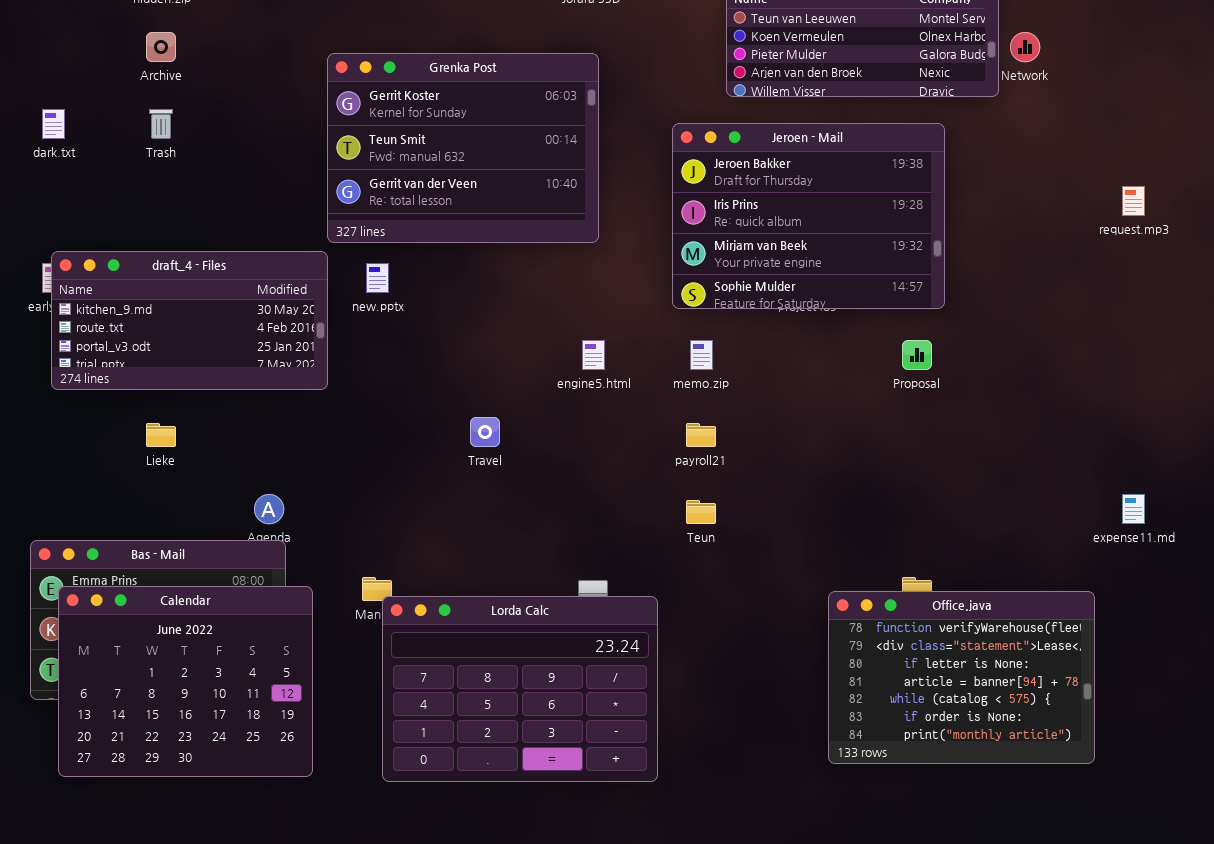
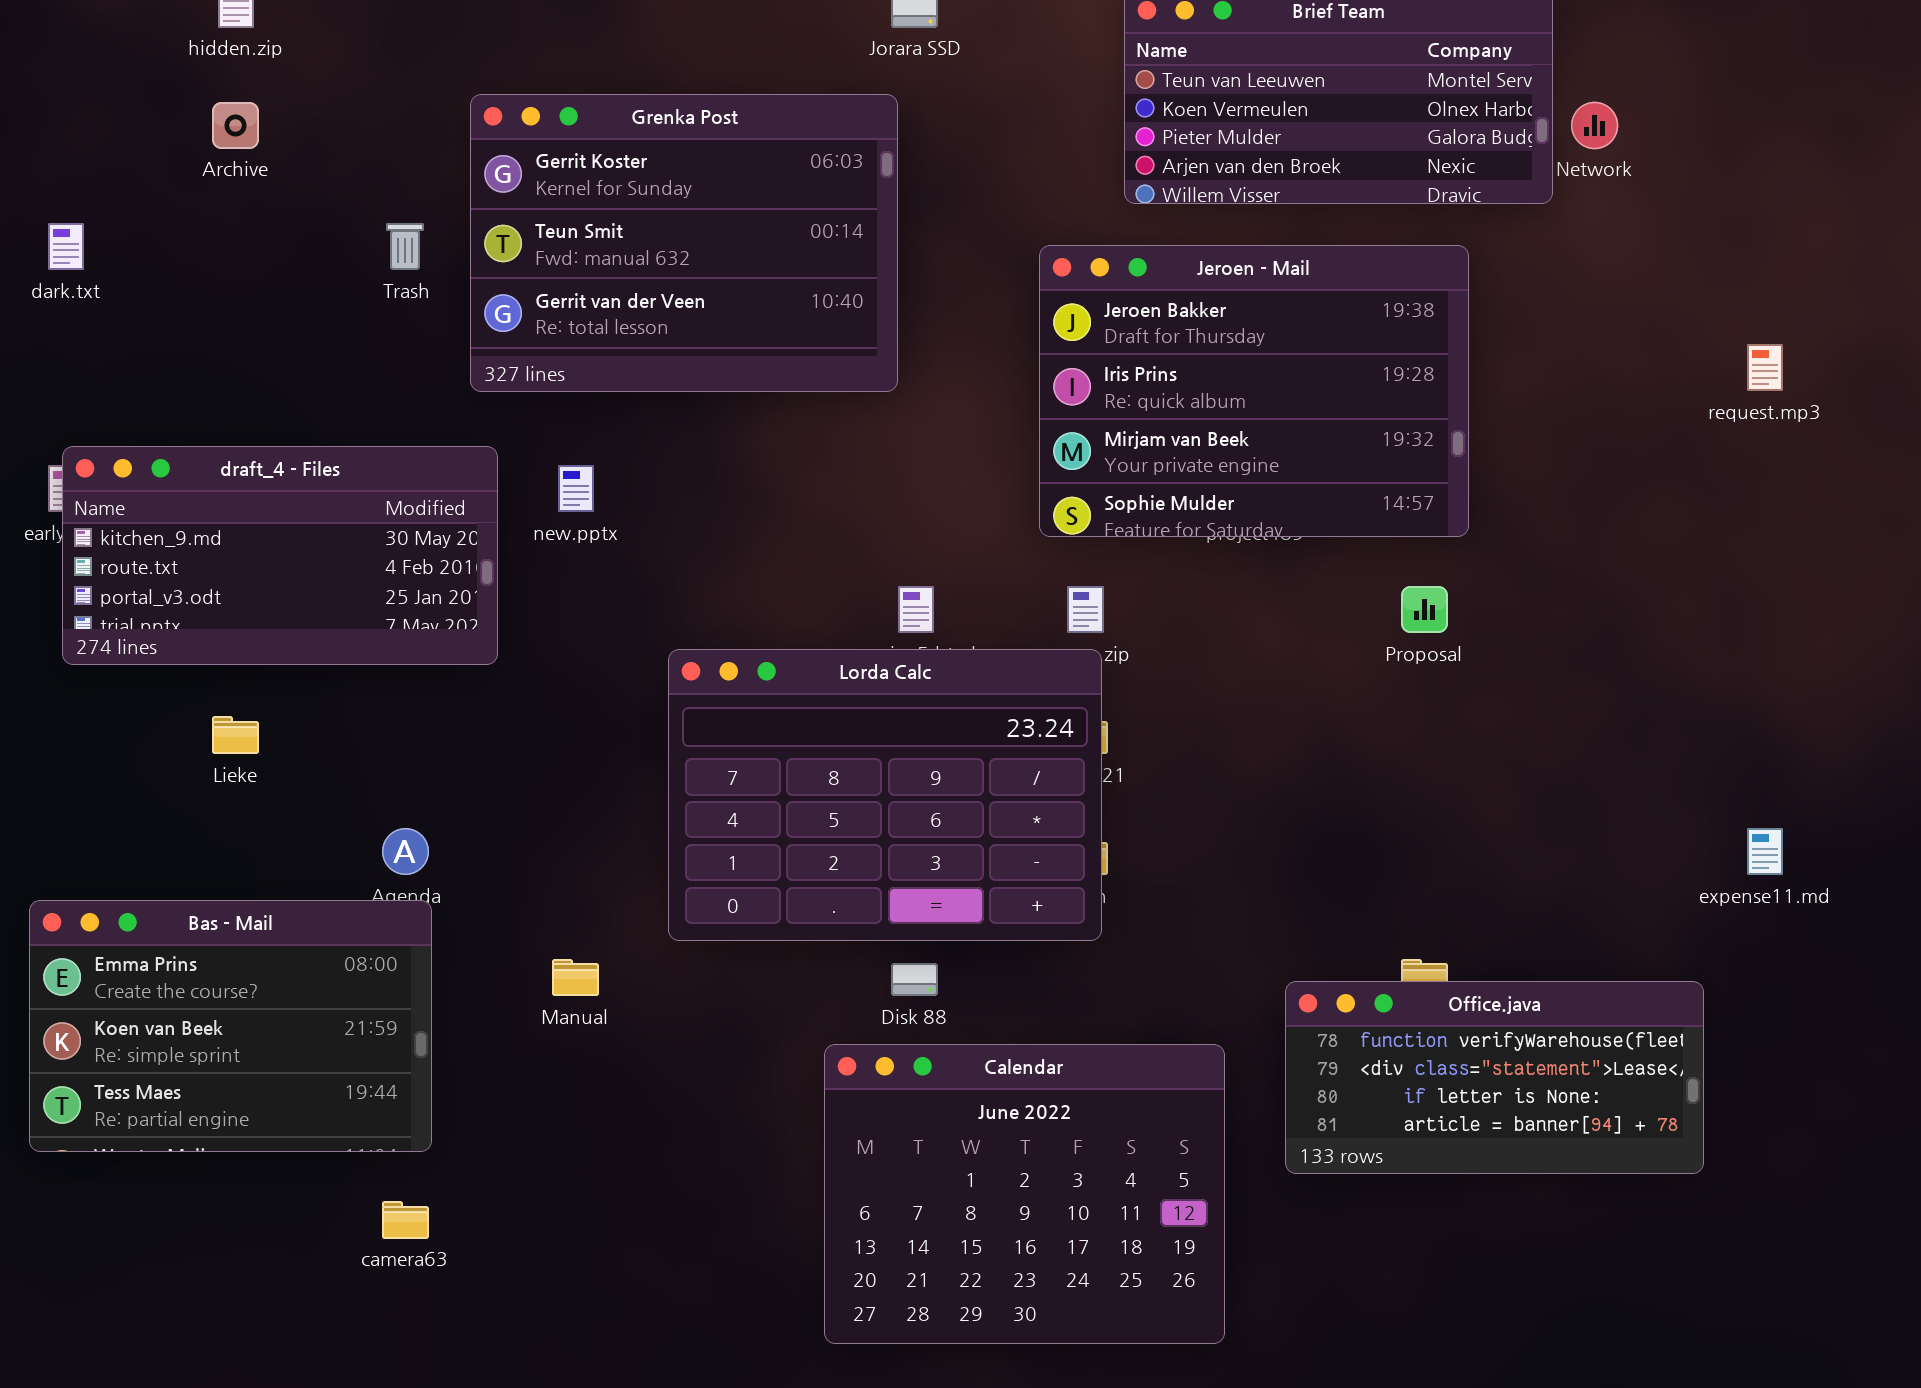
Grenka Post: [327,53,599,243] -> [470,94,898,392], moved
Trash: [149,109,173,139] -> [386,223,424,270], moved
Calendar: [58,586,313,777] -> [824,1044,1225,1344], moved
Office.java: [828,591,1095,764] -> [1285,981,1704,1174], resized
Lorda Calc: [382,596,658,782] -> [668,649,1102,941], moved

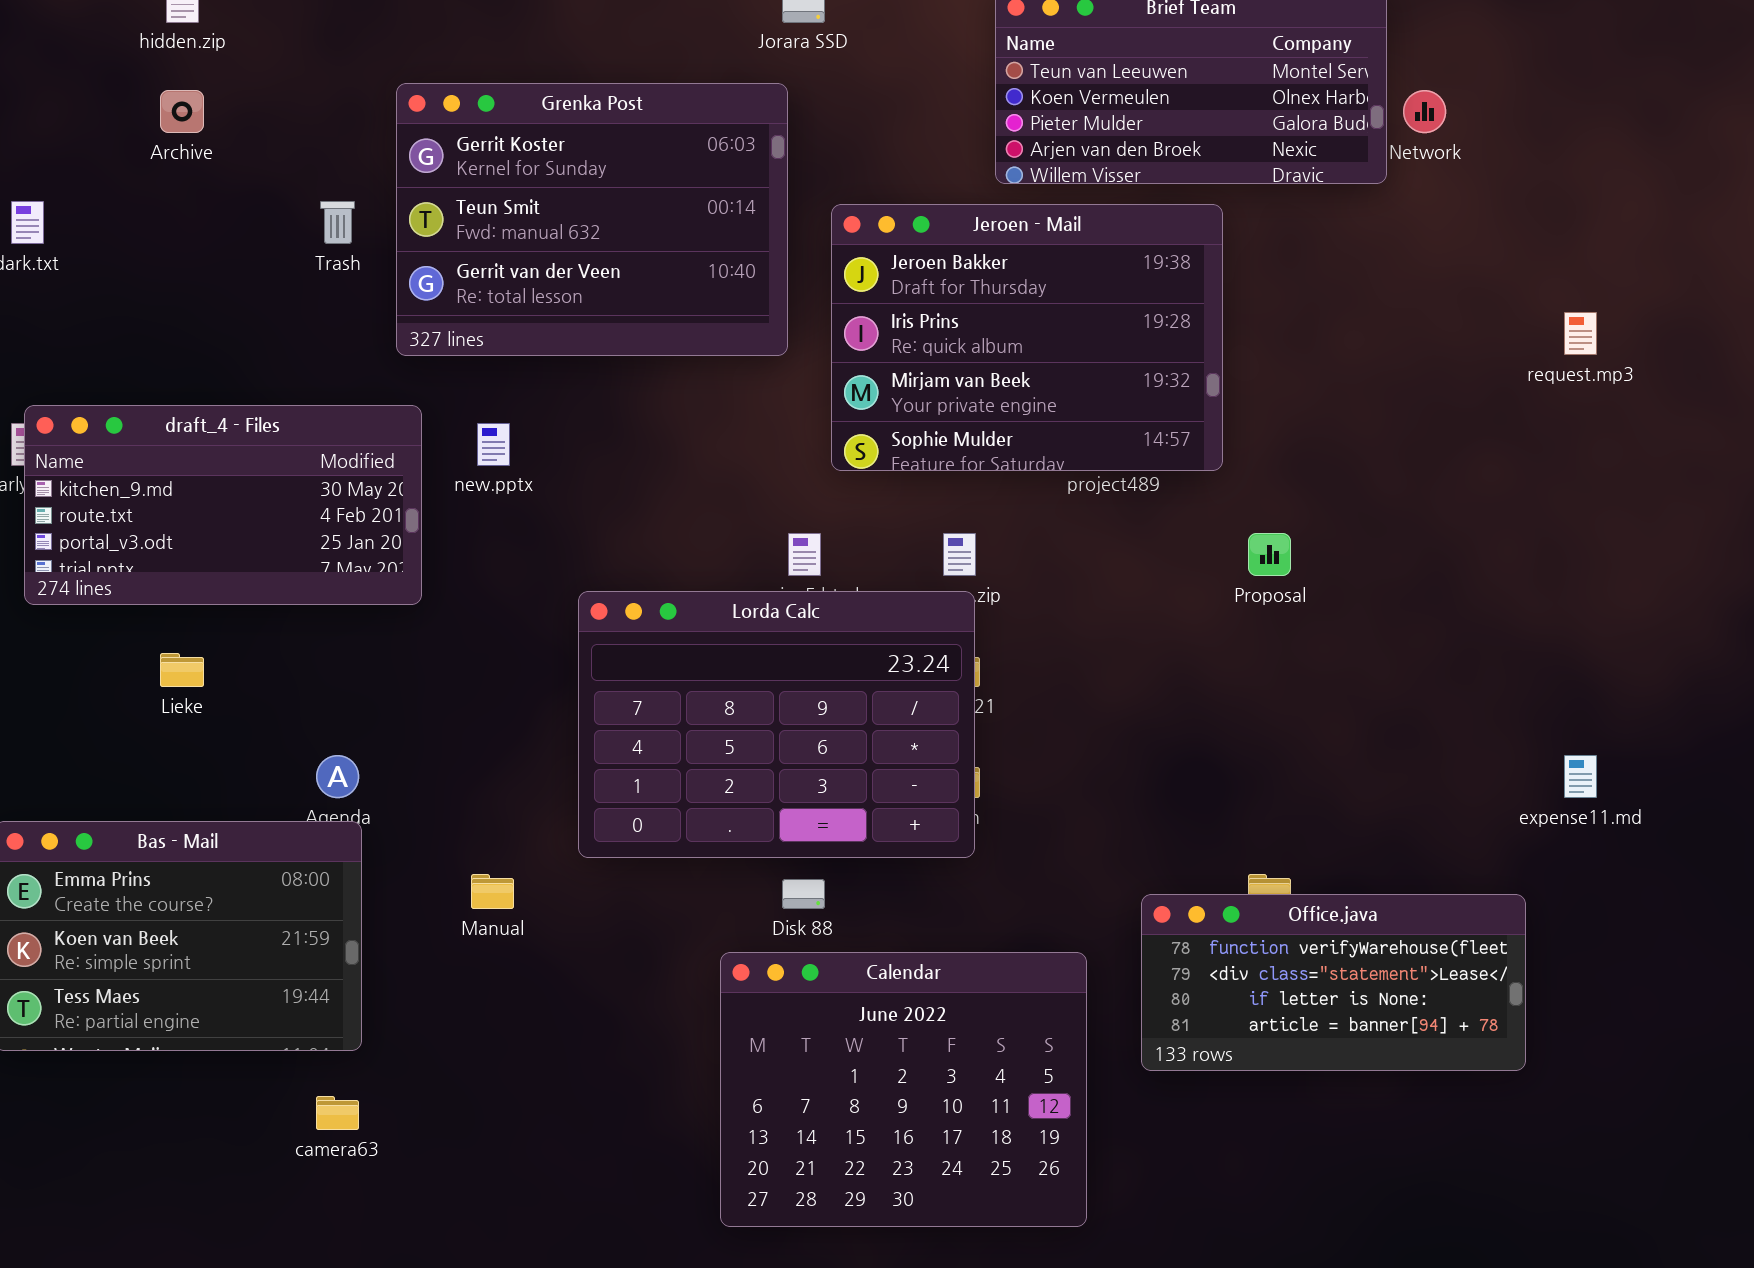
Jeroen - Mail: [1039,245,1469,537] -> [831,204,1223,471], moved

